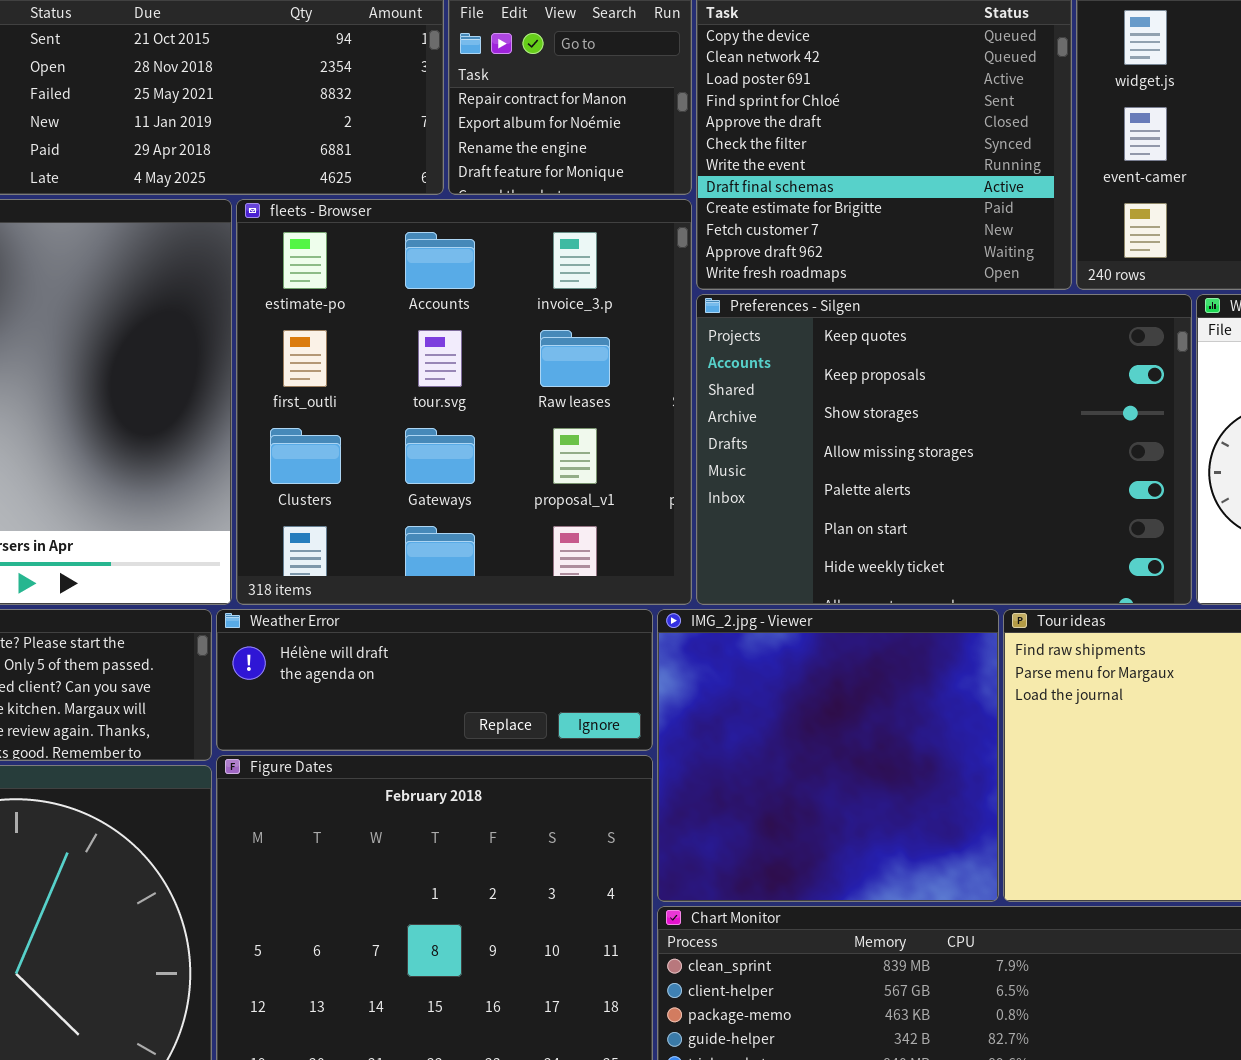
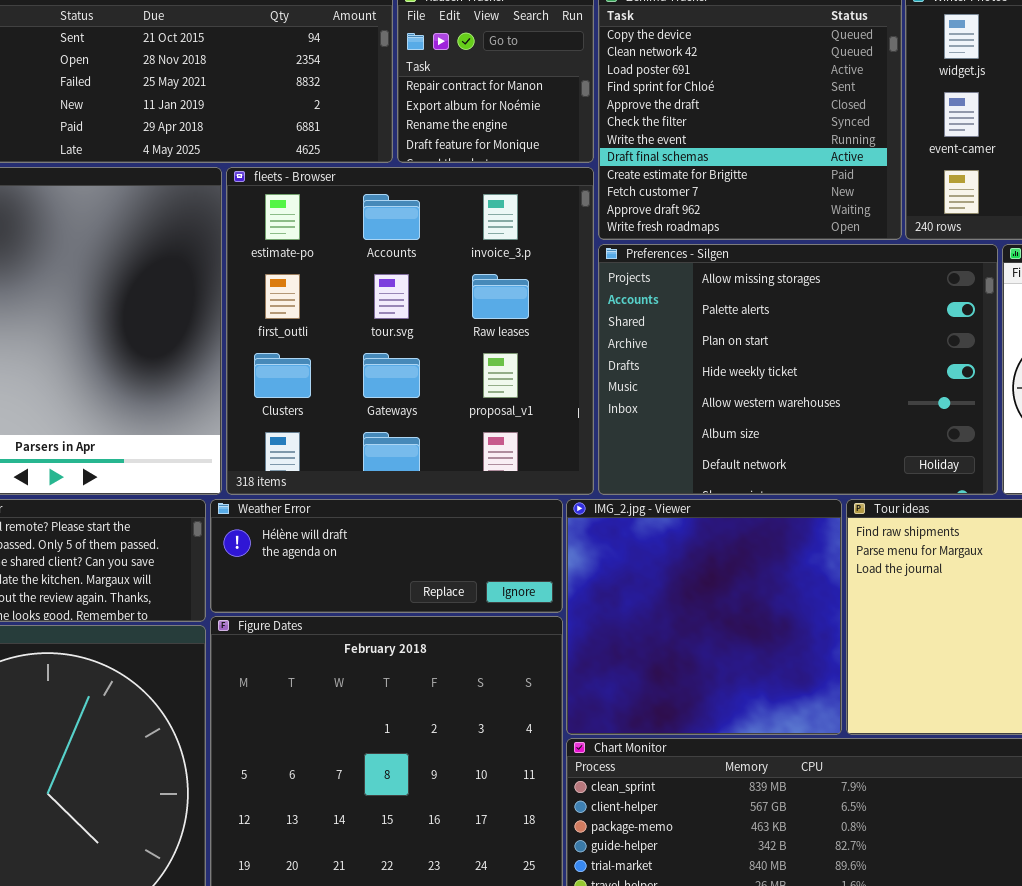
Preferences - Silgen: [696,294,1192,605] -> [598,244,998,495], scrolled down 3 rows

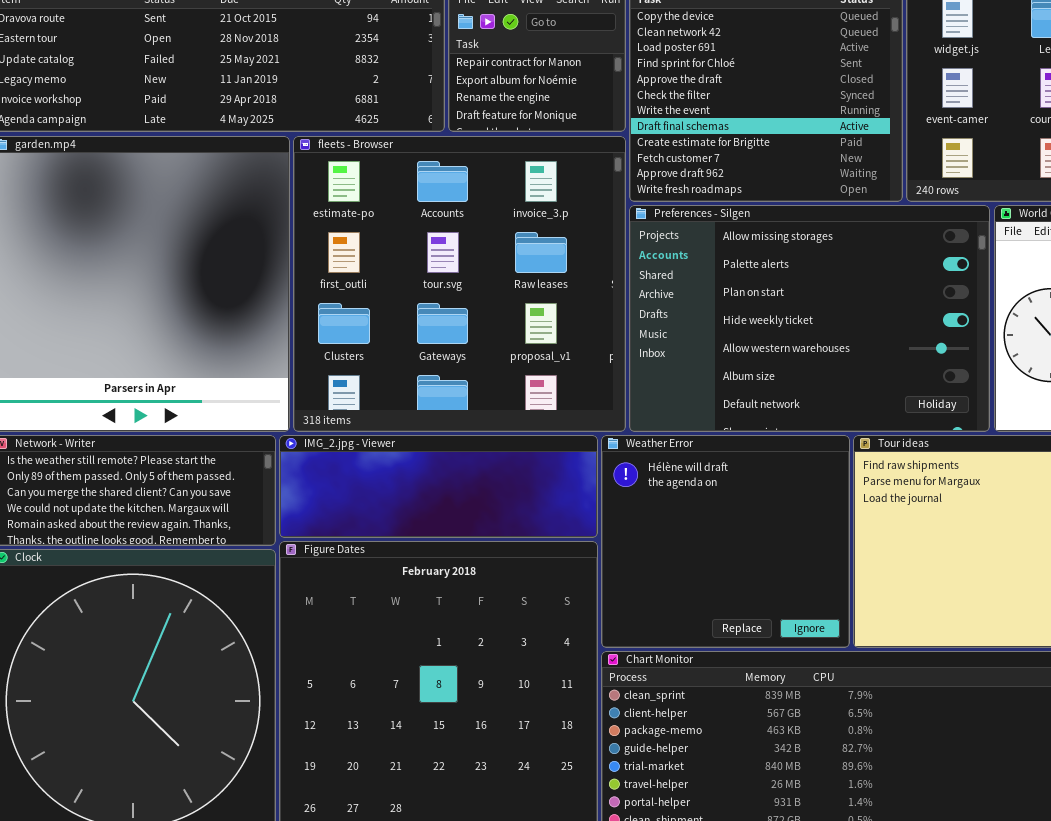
Weather Error: [210,499,563,613] -> [601,435,850,648], moved, resized
IMG_2.jpg - Viewer: [566,499,842,735] -> [279,435,598,538], moved, resized

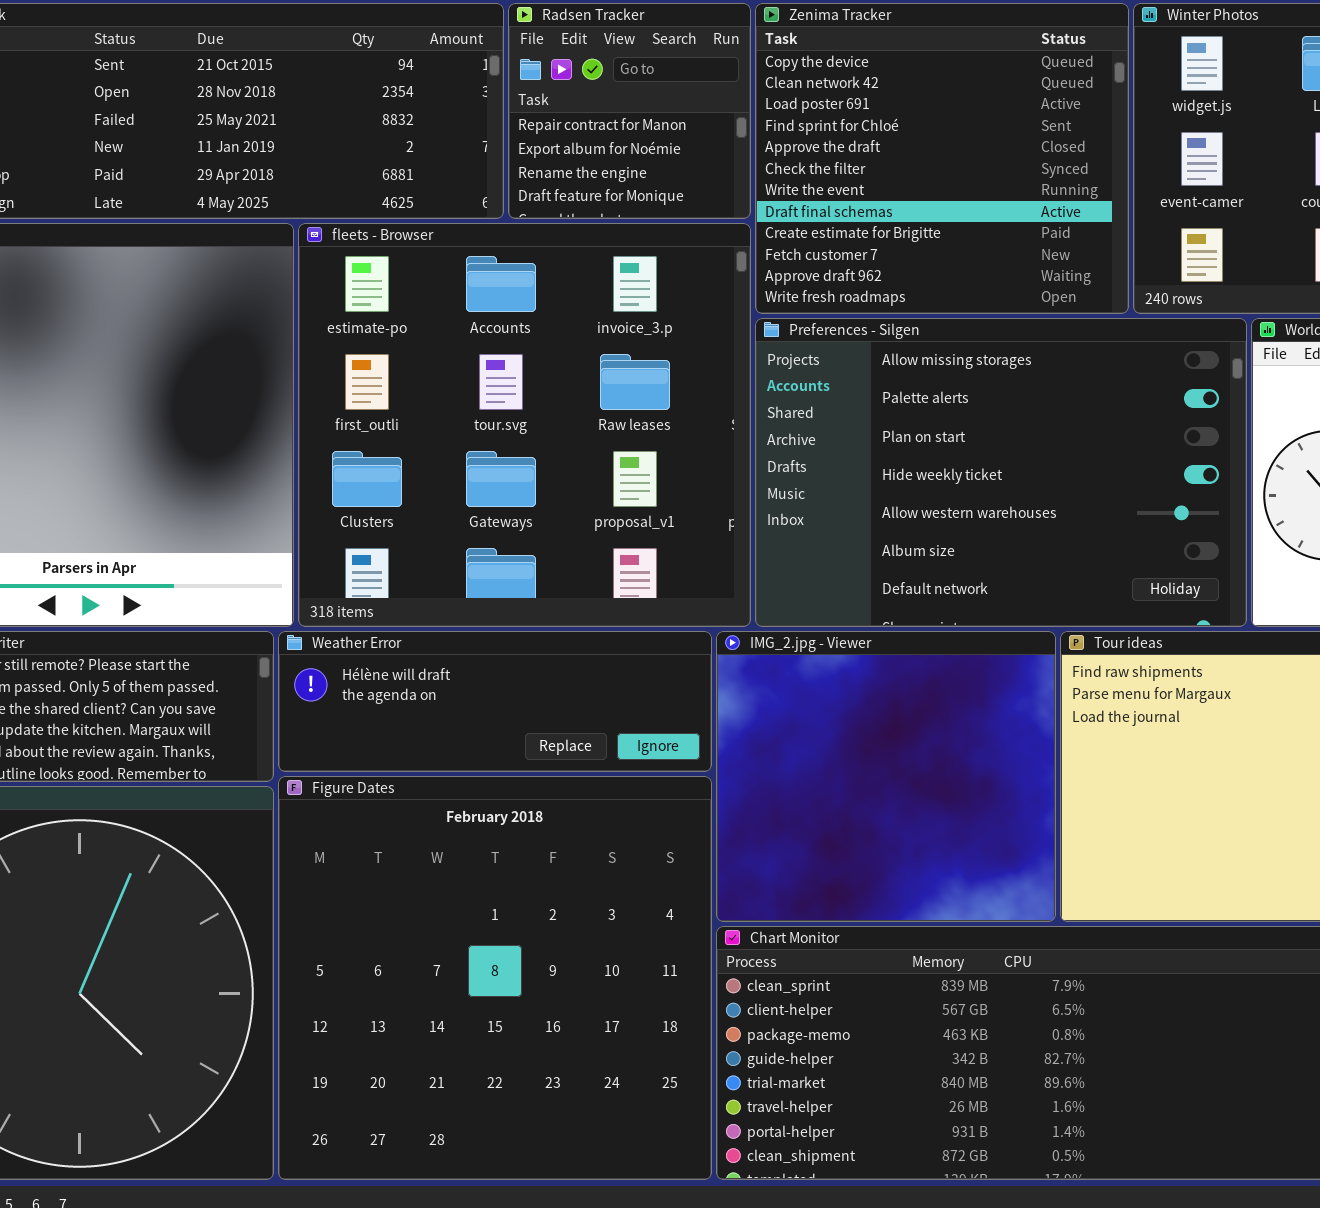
IMG_2.jpg - Viewer: [279,435,598,538] -> [716,631,1056,922], moved, resized
Weather Error: [601,435,850,648] -> [278,631,712,772], moved, resized

